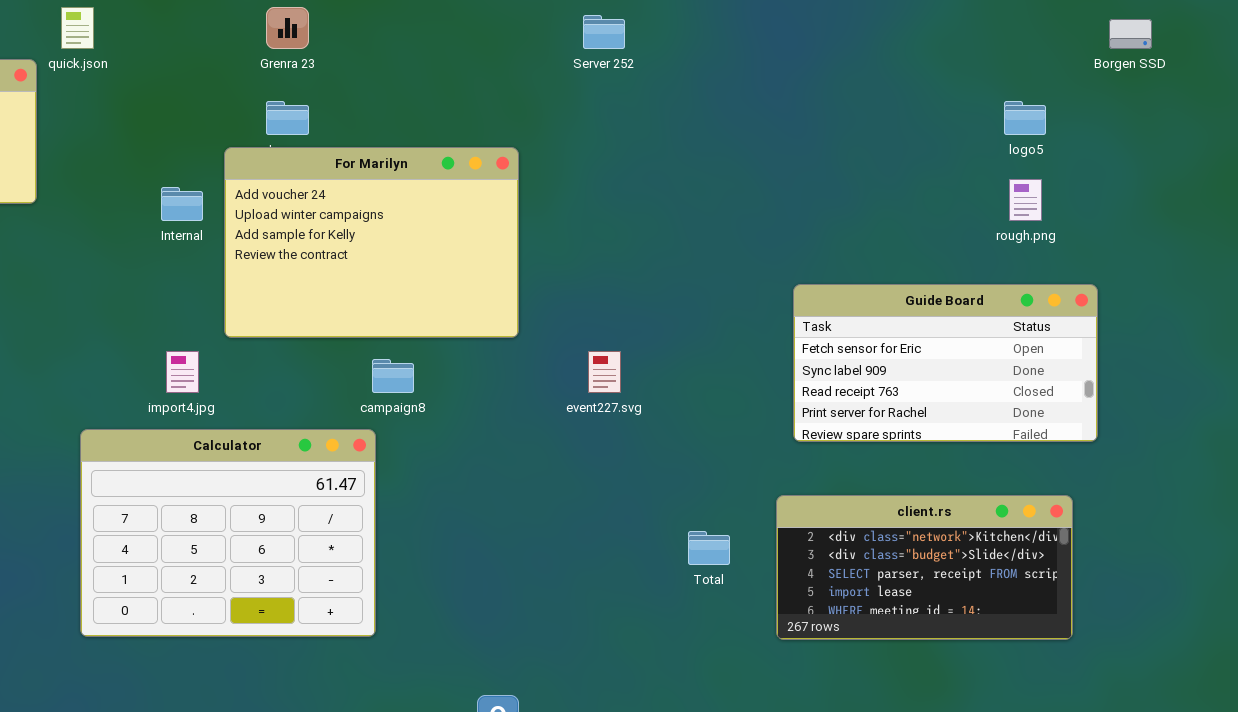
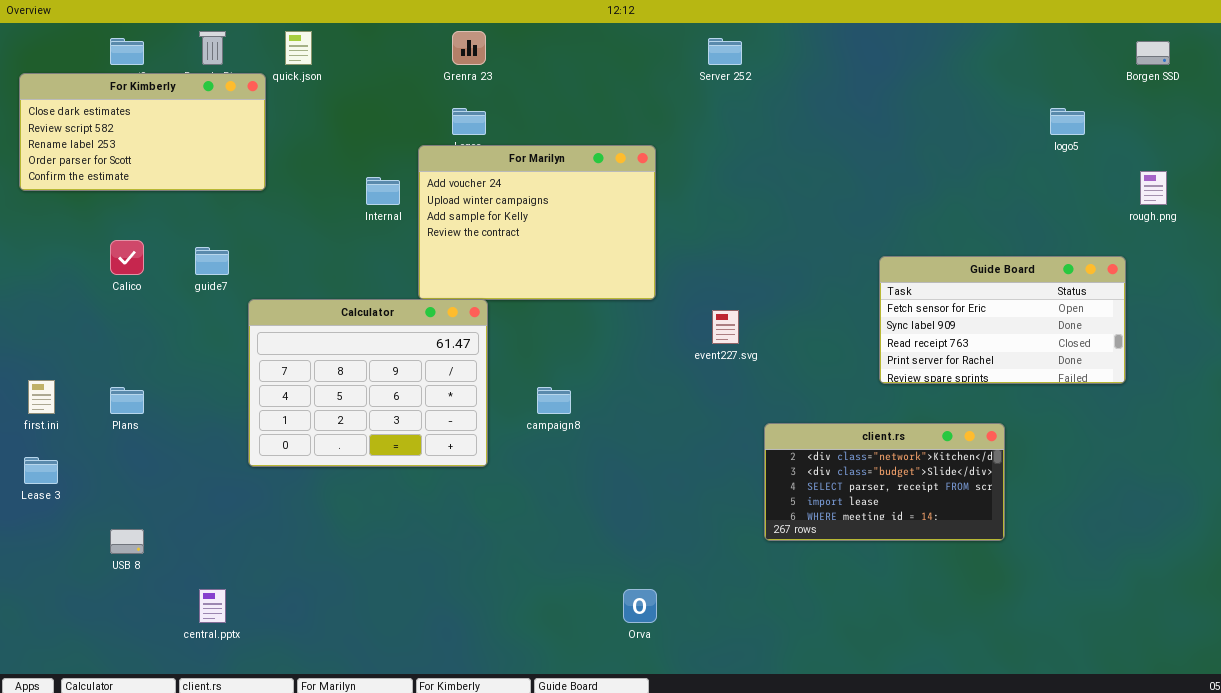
rough.png: [1009,179,1042,221] -> [1140,171,1167,205], moved
campaign8: [372,359,414,393] -> [537,387,571,414], moved
Calculator: [80,429,376,637] -> [248,299,488,467], moved
client.rs: [776,495,1073,640] -> [764,423,1005,541], moved

